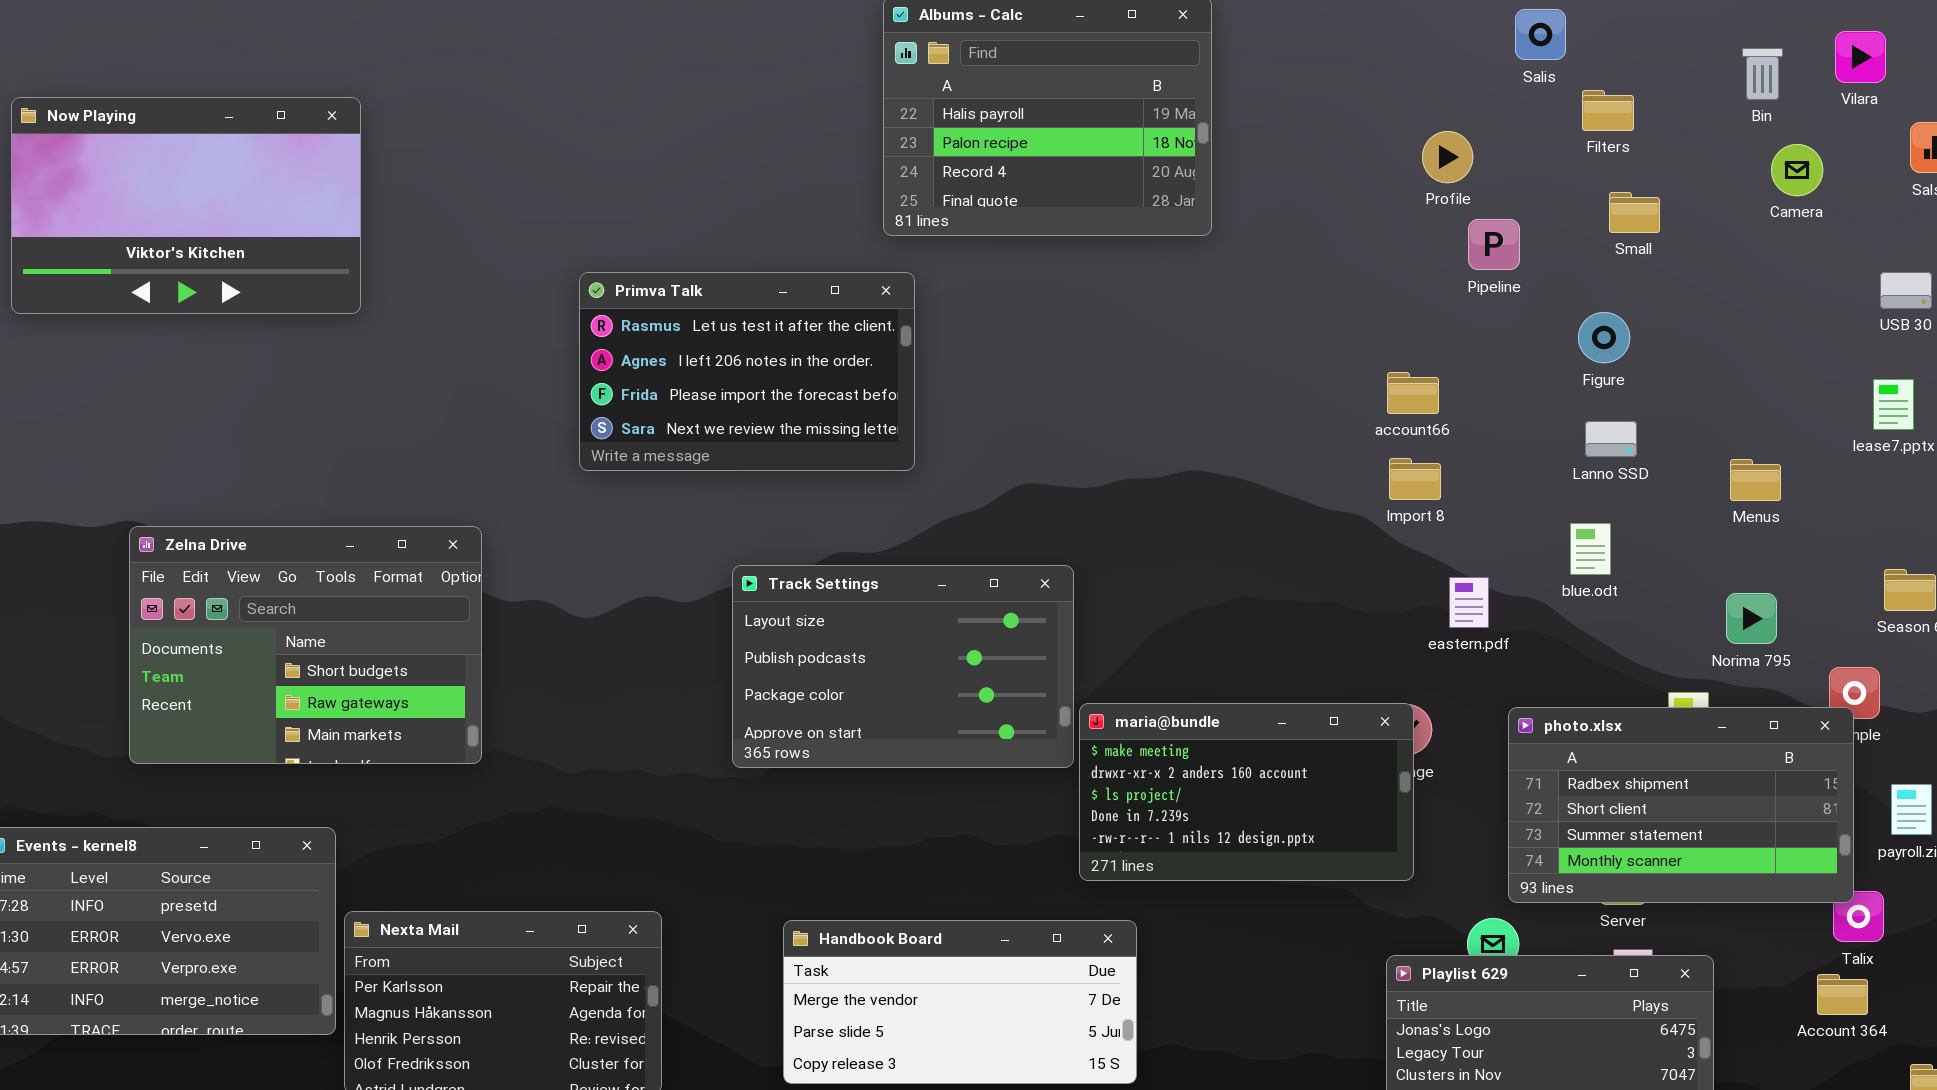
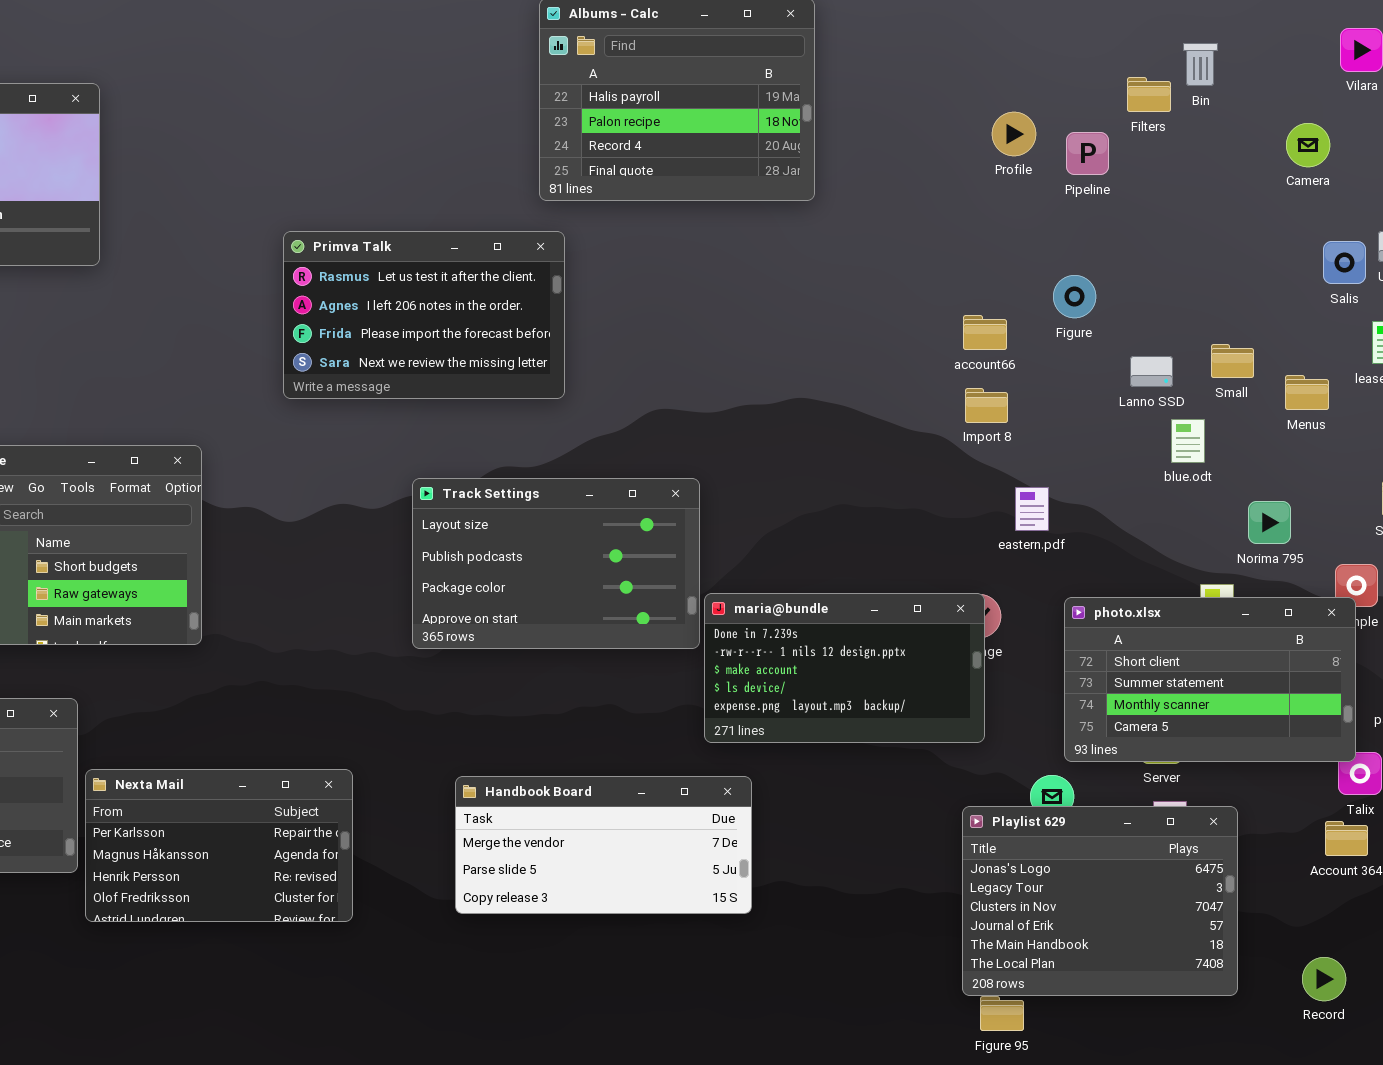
Salis: [1515,9,1566,60] -> [1323,241,1366,284], moved
Bin: [1742,48,1783,100] -> [1183,43,1218,86], moved
Small: [1609,192,1660,233] -> [1211,344,1254,378], moved
Pipeline: [1468,219,1520,270] -> [1066,132,1109,175], moved
Figure: [1578,312,1630,363] -> [1053,275,1096,318], moved
Menus: [1730,459,1781,501] -> [1285,375,1329,410], moved
blue.odt: [1570,523,1611,575] -> [1171,419,1205,463], moved
maria@bundle: [1079,703,1414,881] -> [704,593,985,743], scrolled down 3 rows
photo.xlsx: [1508,707,1854,903] -> [1064,597,1356,762], scrolled down 1 row

